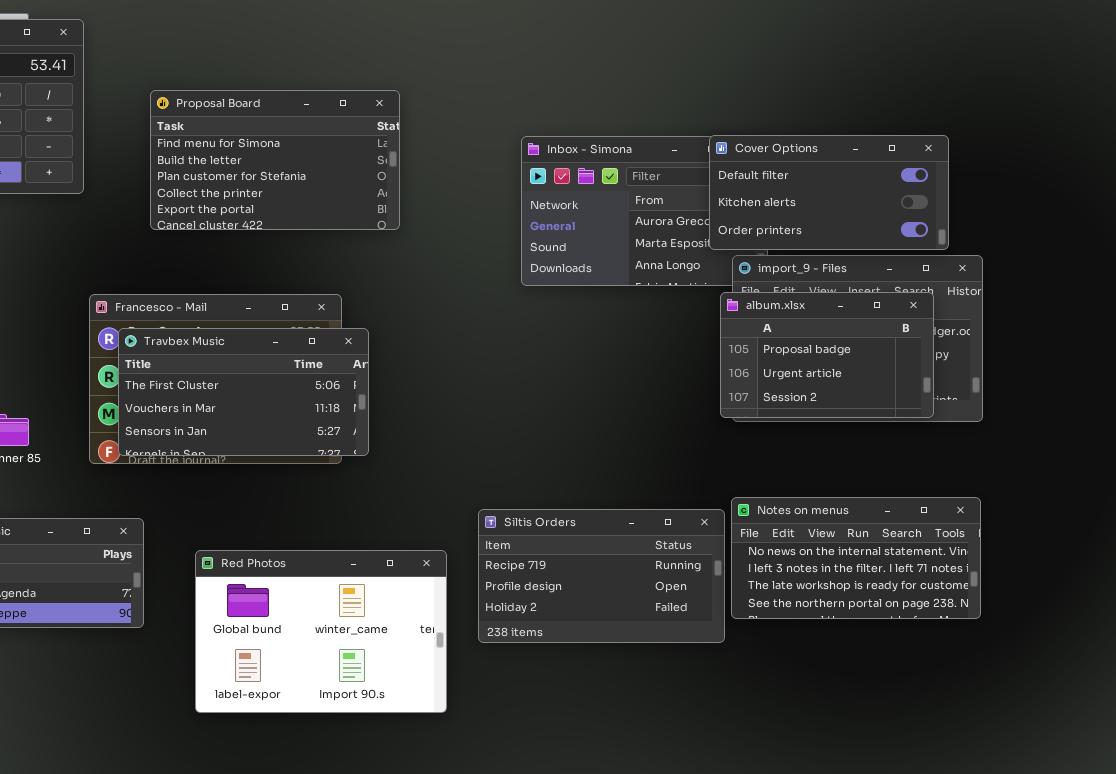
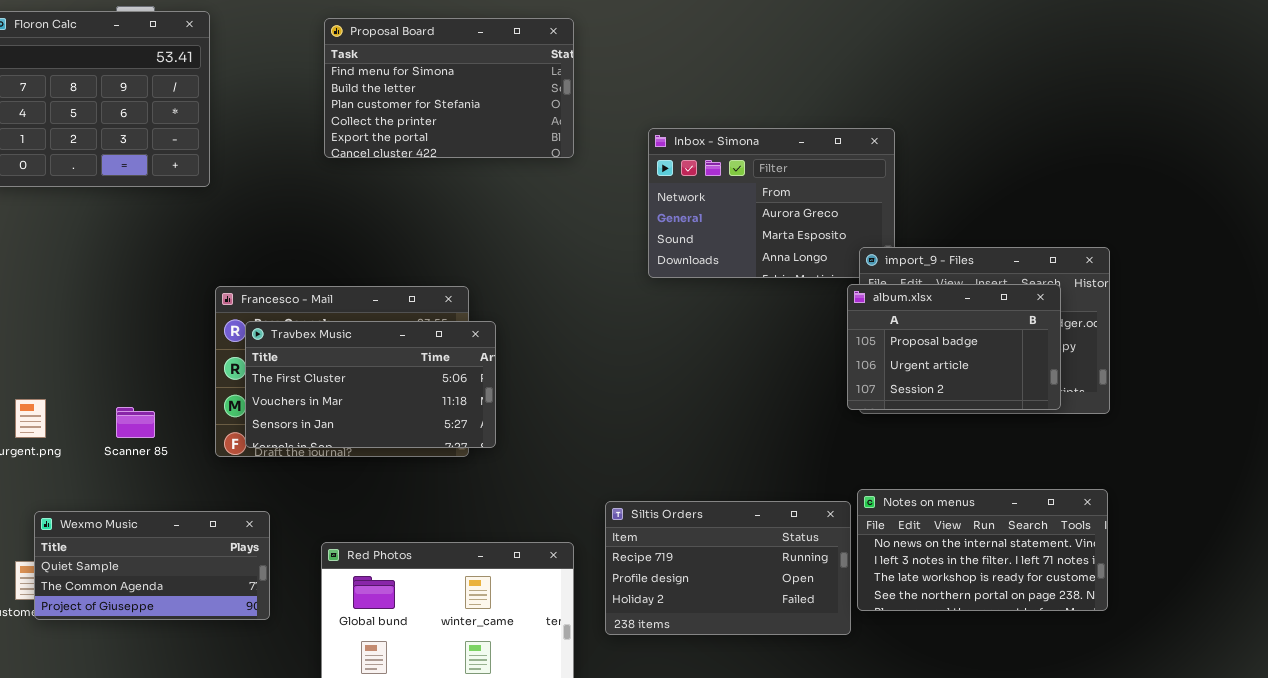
Proposal Board: [150,90,400,230] -> [324,18,574,158], moved
Cover Options: [709,135,949,250] -> none, closed

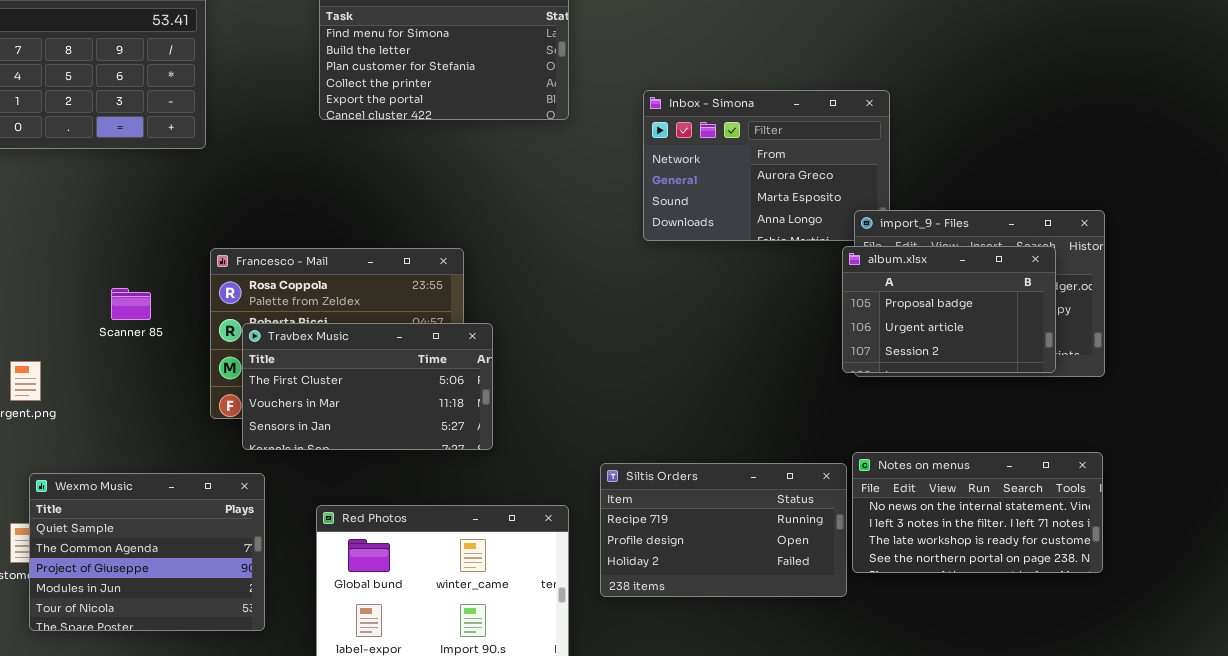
Travbex Music: [245,321,496,448] -> [242,323,493,450], moved
Scanner 85: [116,407,155,438] -> [111,288,151,320], moved
Wexmo Music: [34,511,270,620] -> [29,473,265,631], resized

